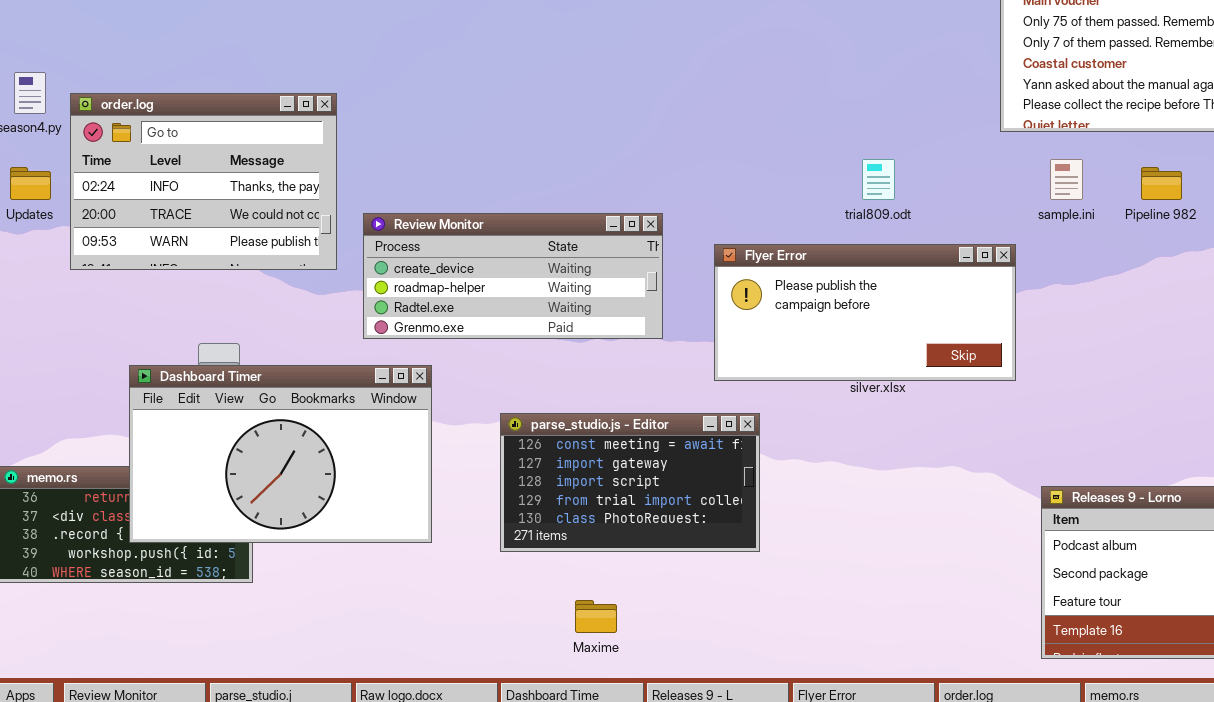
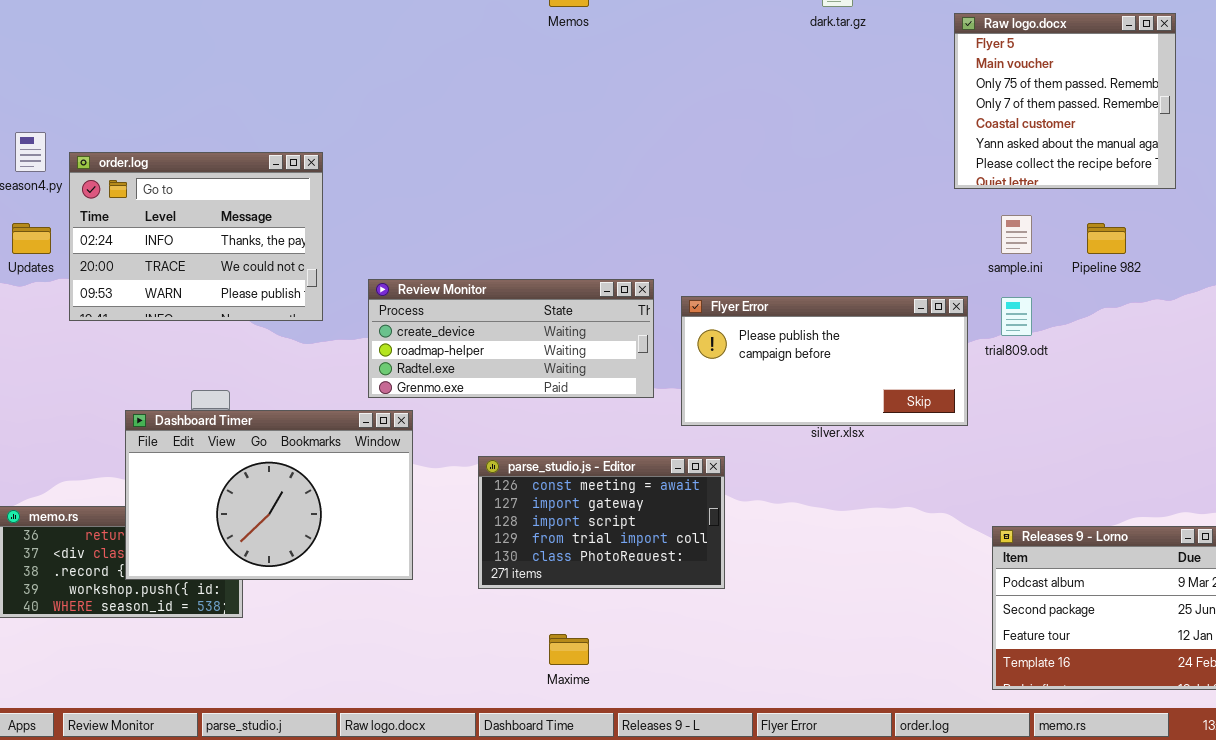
trial809.odt: [862,159,895,200] -> [1001,297,1032,336], moved
Review Monitor: [363,213,663,339] -> [368,279,654,398], moved

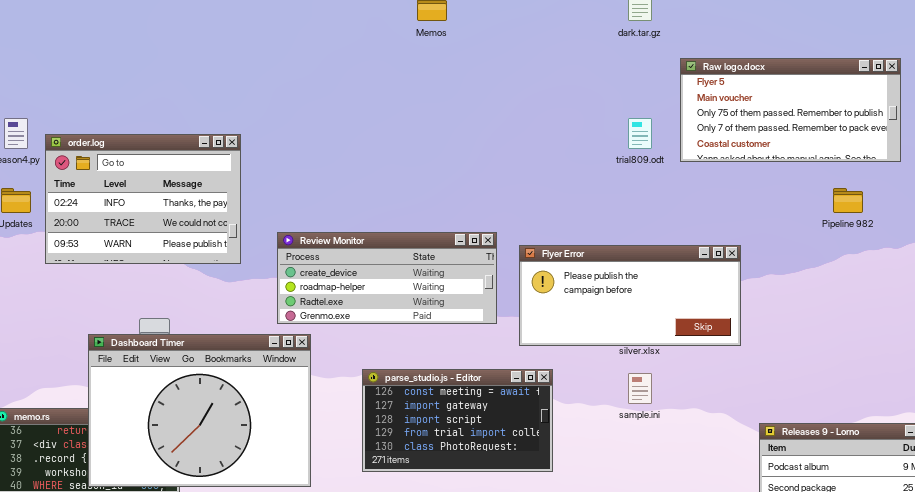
Raw logo.docx: [954,13,1176,189] -> [680,58,901,162], resized
sample.ini: [1001,215,1032,254] -> [628,373,652,404], moved
trial809.odt: [1001,297,1032,336] -> [628,118,652,149], moved
Dashboard Timer: [125,410,413,580] -> [88,334,311,487], resized

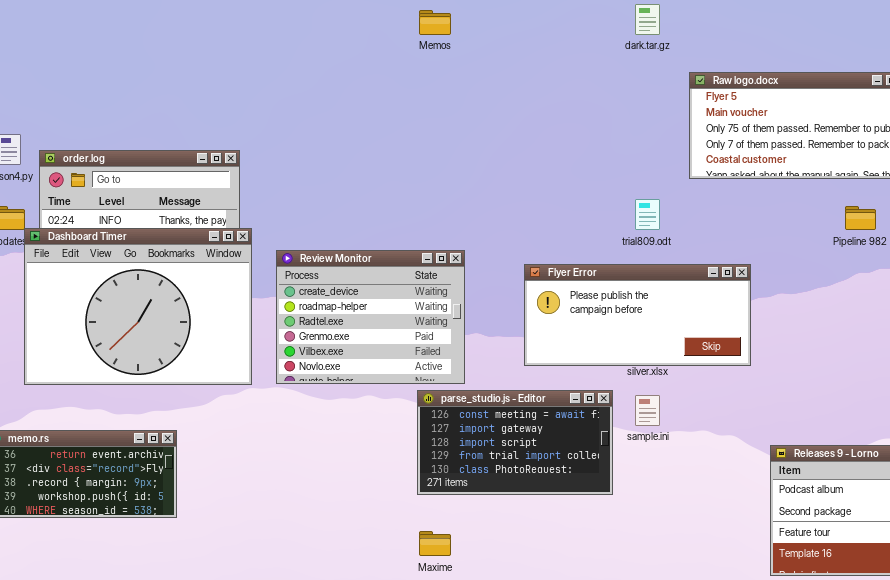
trial809.odt: [628,118,652,149] -> [635,199,660,230], moved
Review Monitor: [277,232,497,324] -> [276,250,465,384], resized
Dashboard Timer: [88,334,311,487] -> [24,228,252,385], moved
parse_studio.js - Editor: [362,369,553,472] -> [417,390,613,495], moved

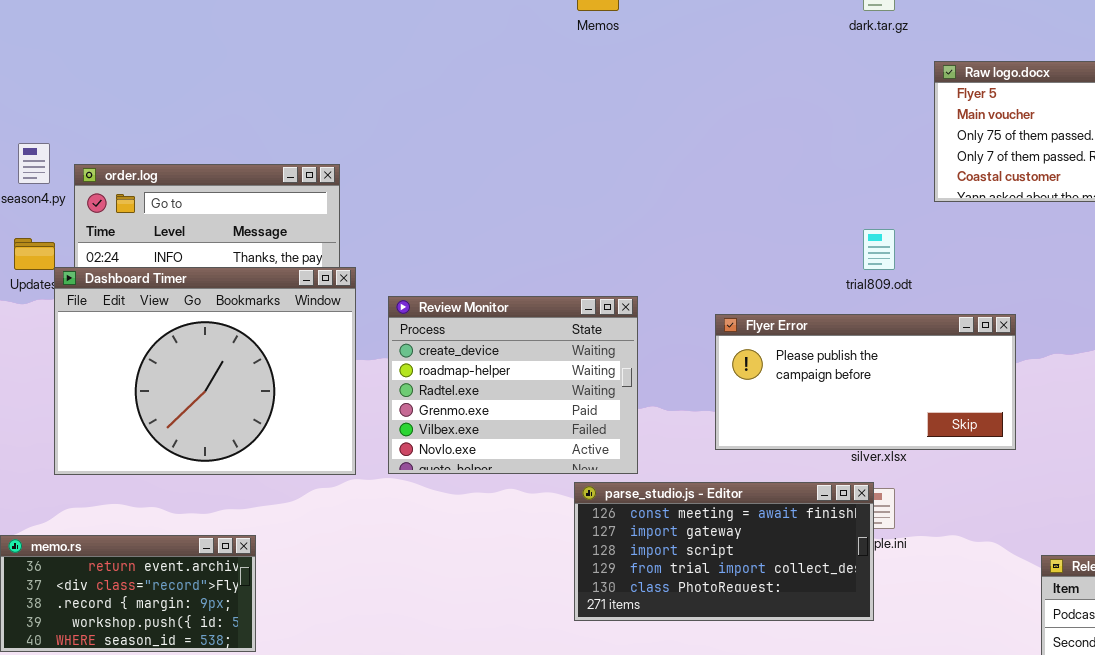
parse_studio.js - Editor: [417,390,613,495] -> [574,482,874,621], resized

